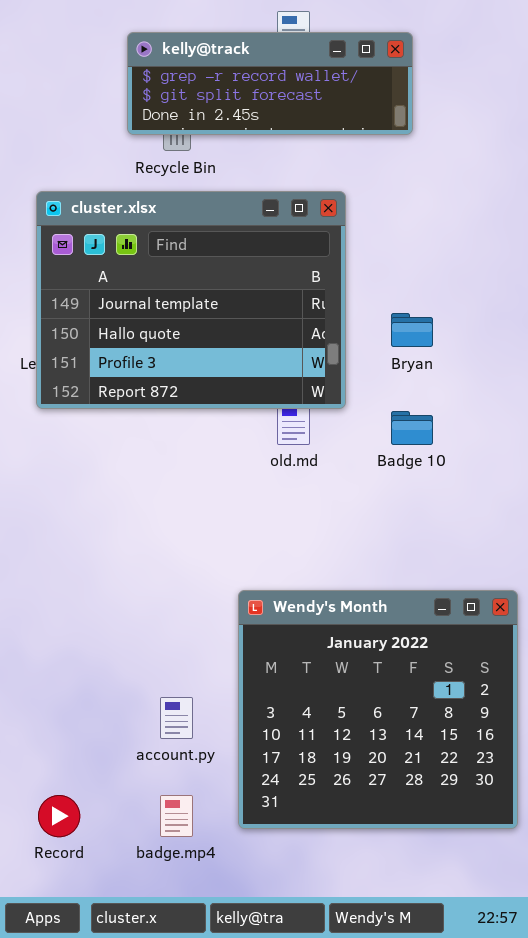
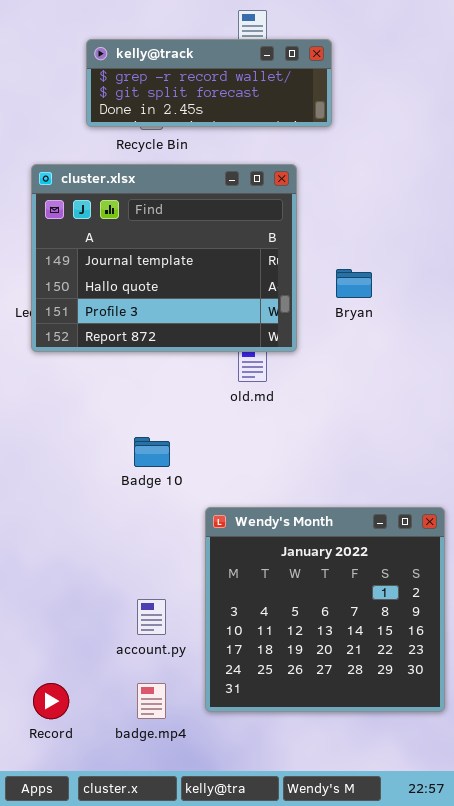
kelly@track: [127,32,413,135] -> [86,39,332,127], moved
Badge 10: [391,411,433,445] -> [134,437,170,467], moved

